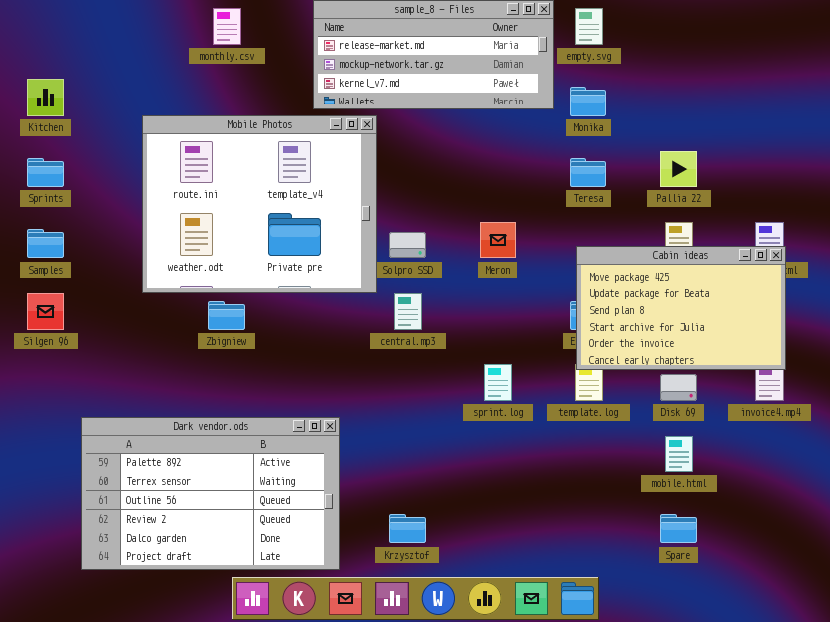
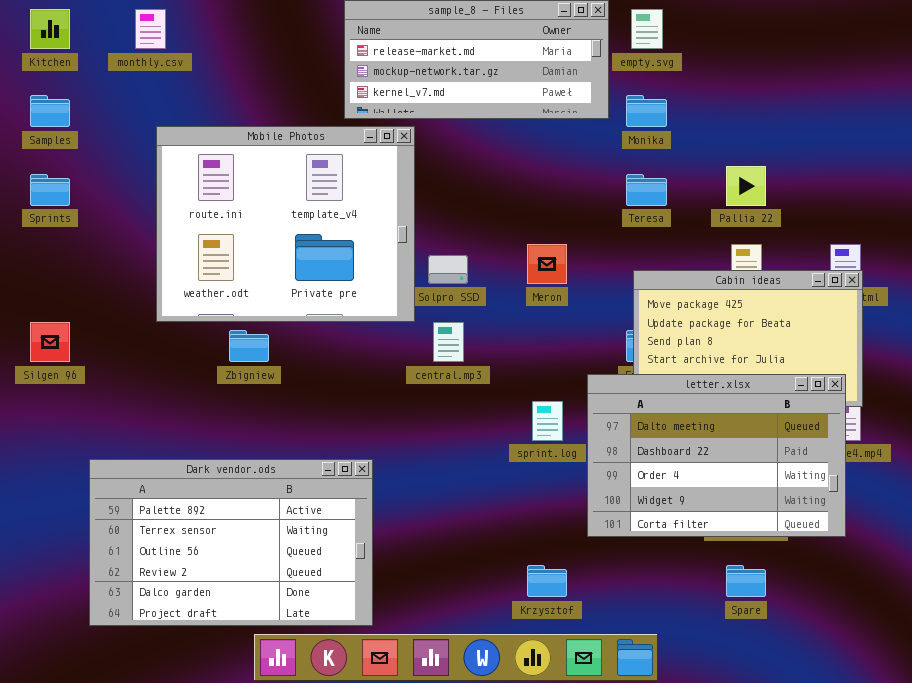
monthly.csv: [213,8,241,45] -> [135,9,166,49], moved
Kitchen: [27,79,64,116] -> [30,9,70,49], moved
Samples: [27,229,64,258] -> [30,95,70,127], moved
letter.xlsx: none -> [587,374,846,537], opened
Krzysztof: [389,514,426,543] -> [527,565,567,597], moved

